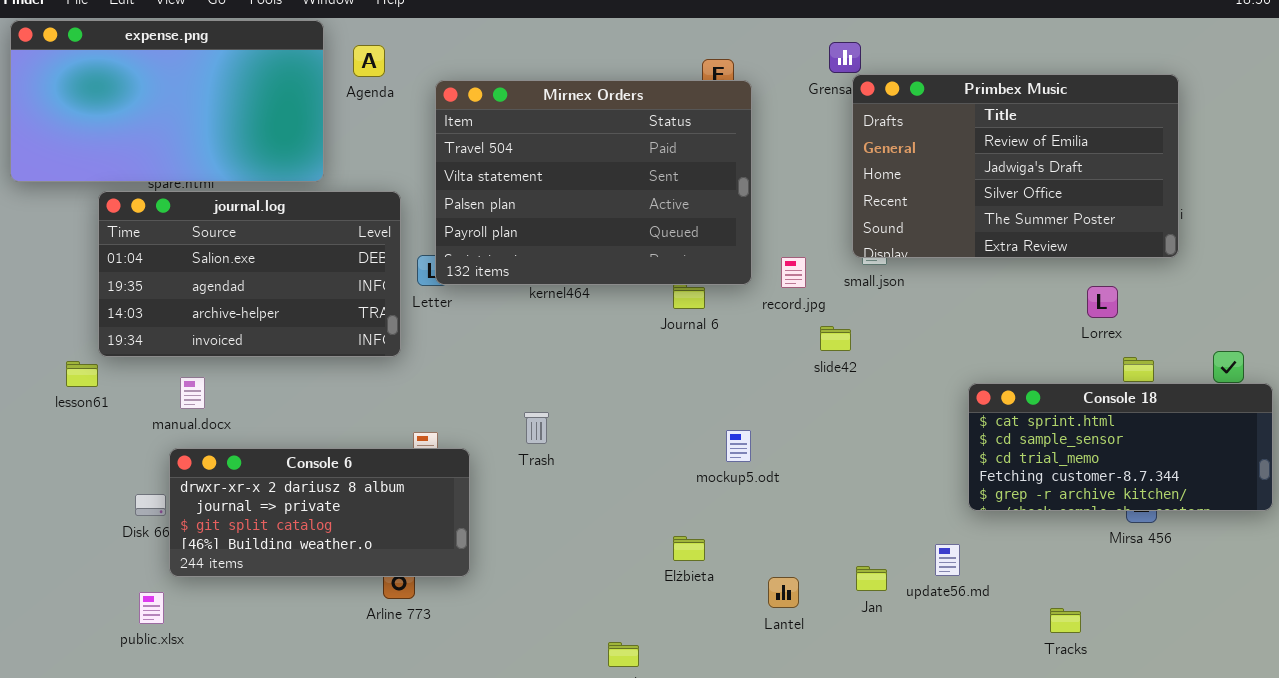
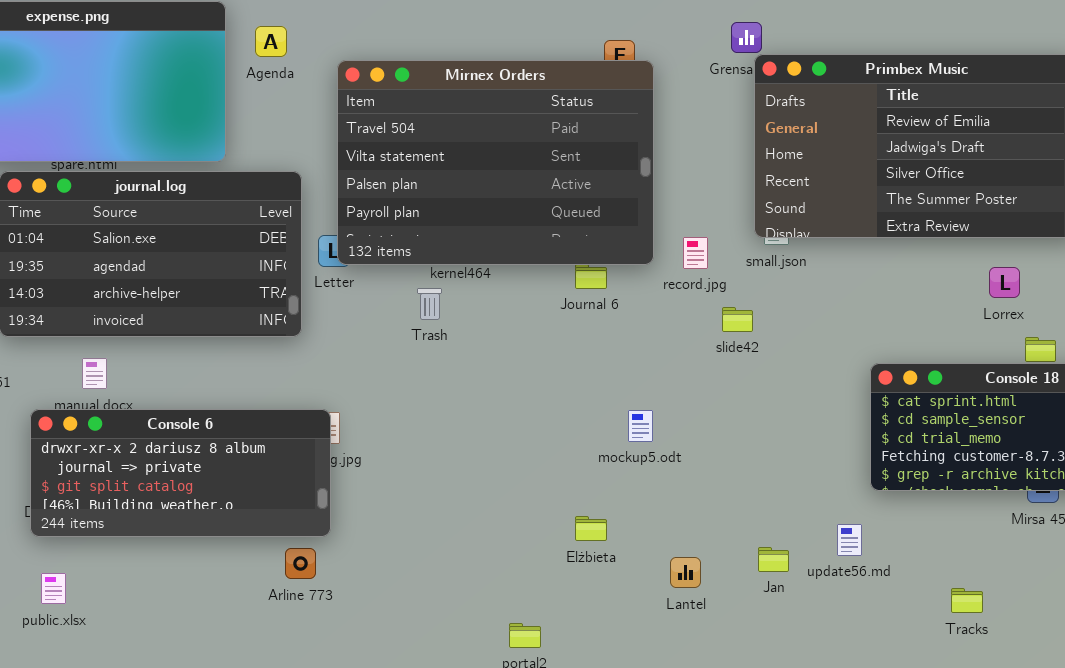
Trash: [524,412,549,444] -> [417,288,442,320], moved
Console 6: [169,448,470,577] -> [30,409,331,537], moved

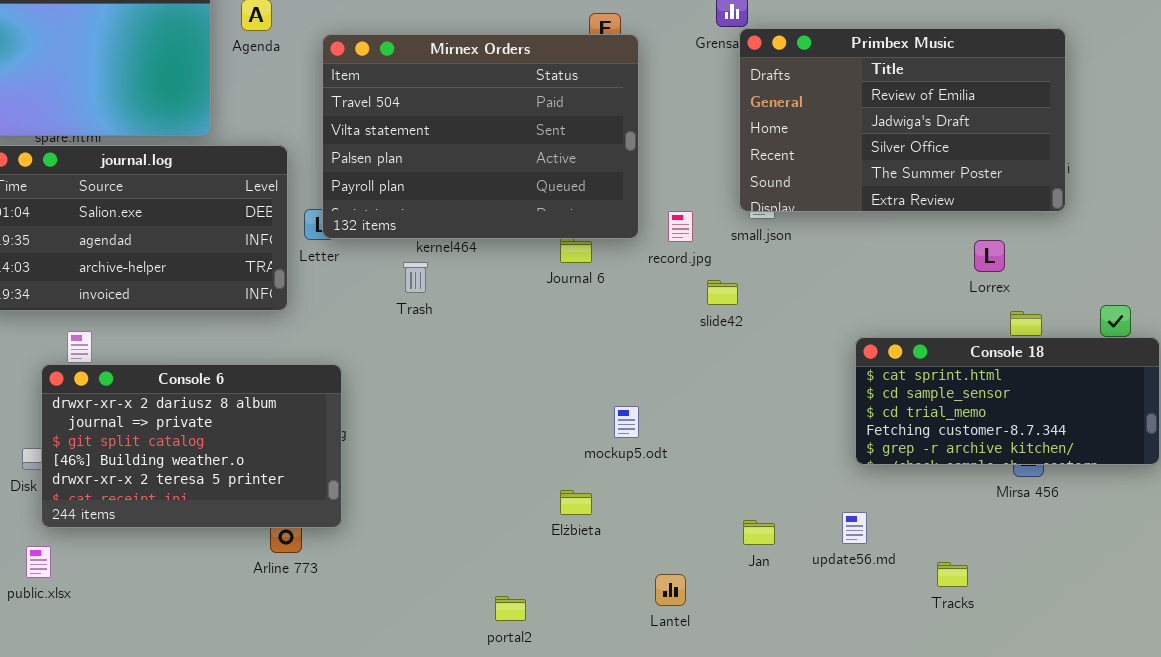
Console 6: [30,409,331,537] -> [41,364,342,528], moved, resized
mockup5.odt: [628,410,653,442] -> [614,406,639,438], moved
update56.md: [837,524,862,556] -> [842,512,867,544], moved
Lantel: [670,557,701,588] -> [655,574,686,606], moved

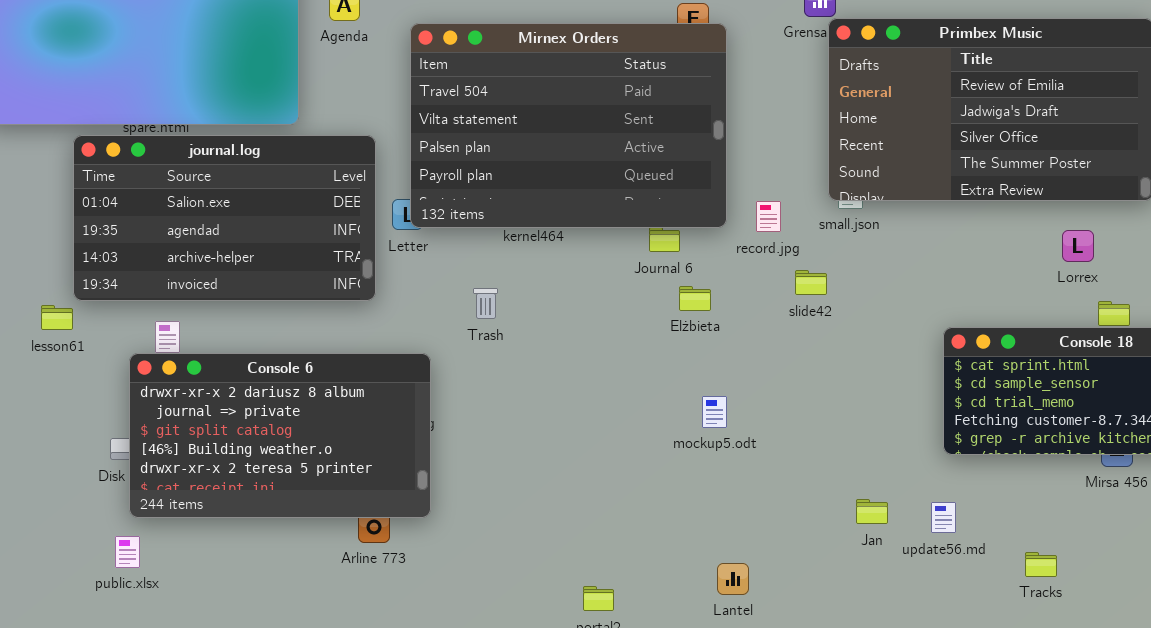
Trash: [403,262,428,293] -> [473,288,498,319], moved
Elżbieta: [560,490,592,515] -> [679,286,711,311], moved
Jan: [743,520,775,545] -> [856,499,888,524], moved
Lantel: [655,574,686,606] -> [717,563,749,595], moved

